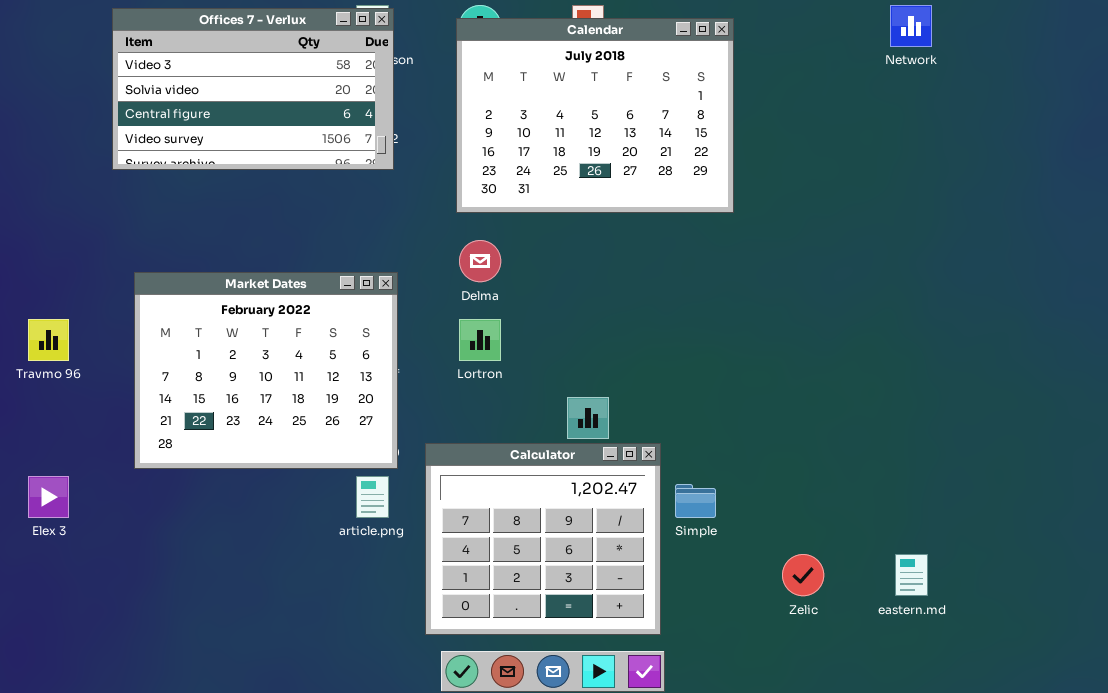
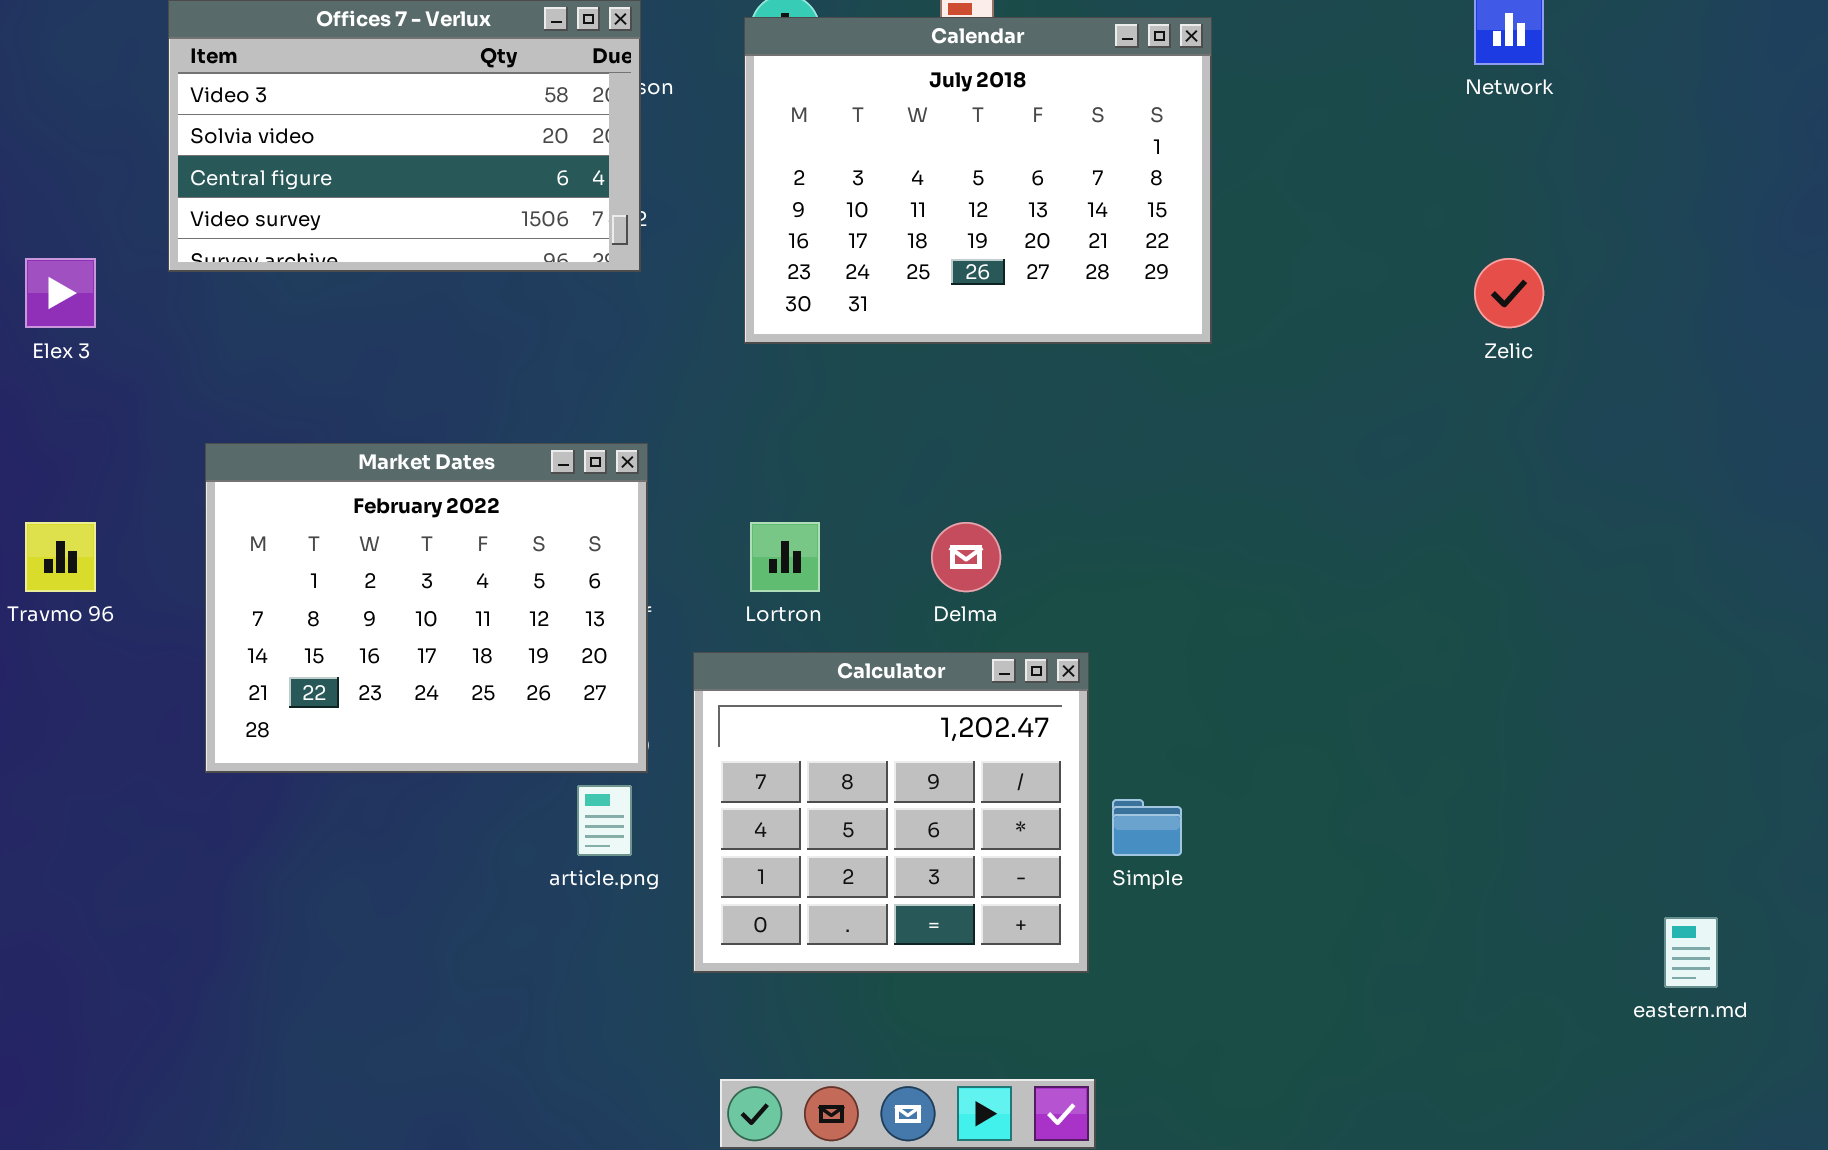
Delma: [459,240,501,282] -> [931,522,1001,592], moved
Calculator: [425,443,661,635] -> [693,652,1089,973], moved
Elex 3: [28,476,69,518] -> [25,258,96,328], moved
Zelic: [782,554,824,596] -> [1474,258,1544,328], moved
eastern.md: [895,554,928,596] -> [1664,917,1718,988], moved

